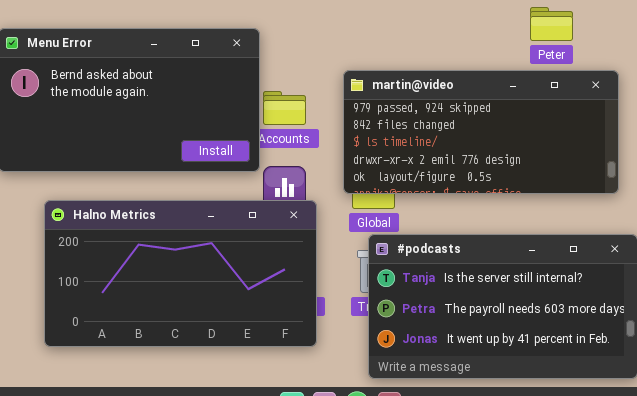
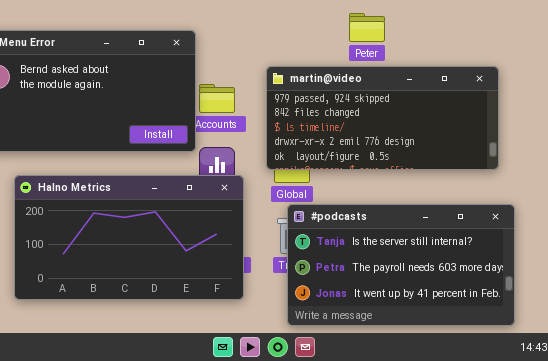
Peter: [530,7,573,41] -> [349,13,385,42], moved

